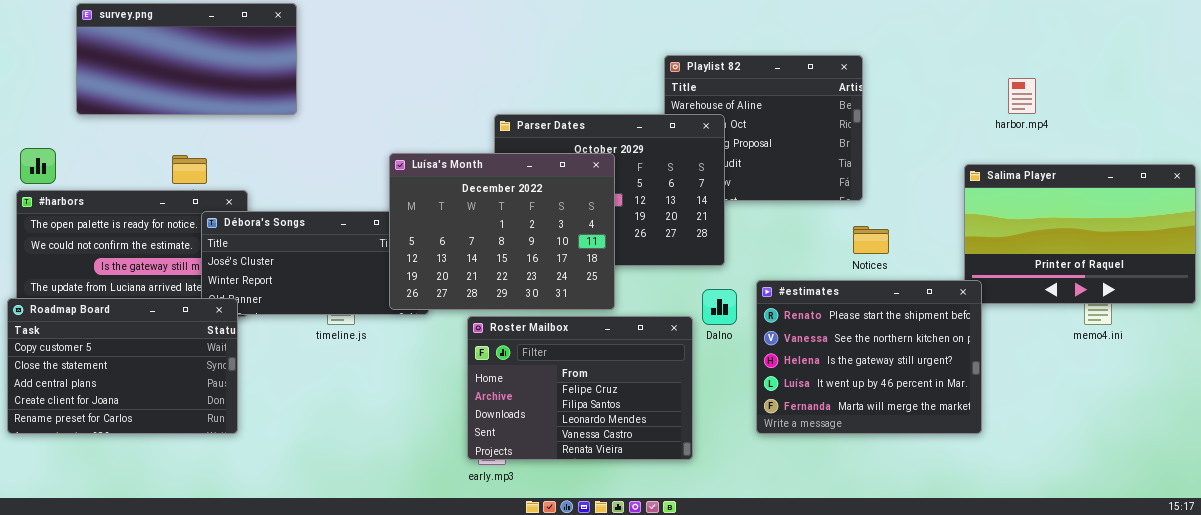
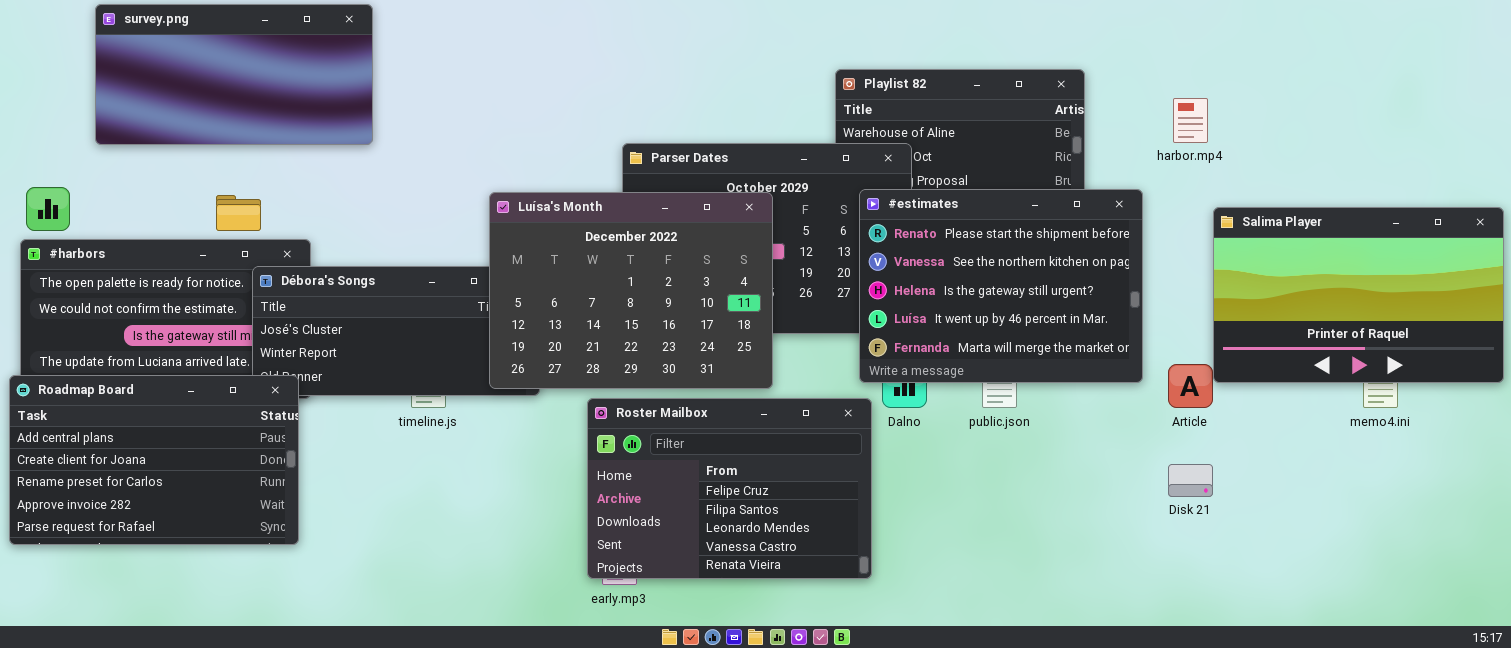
harbor.mp4: [1008,78,1036,114] -> [1173,98,1208,143], moved
#estimates: [756,280,982,434] -> [859,189,1143,383], moved
Roadmap Board: [7,298,238,434] -> [9,375,299,545], scrolled down 2 rows

